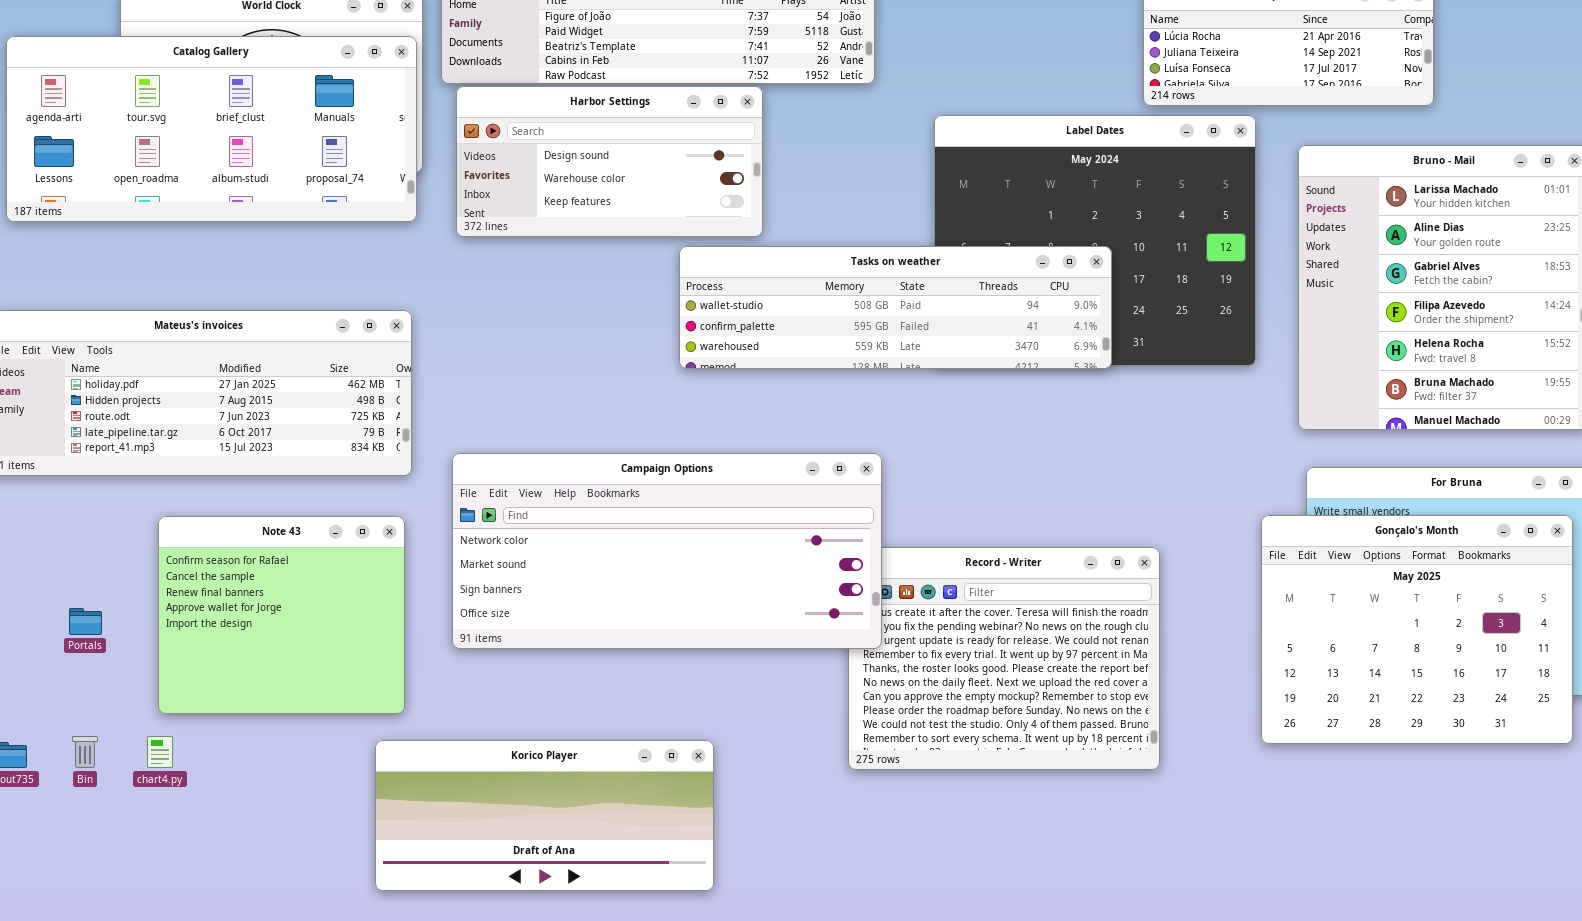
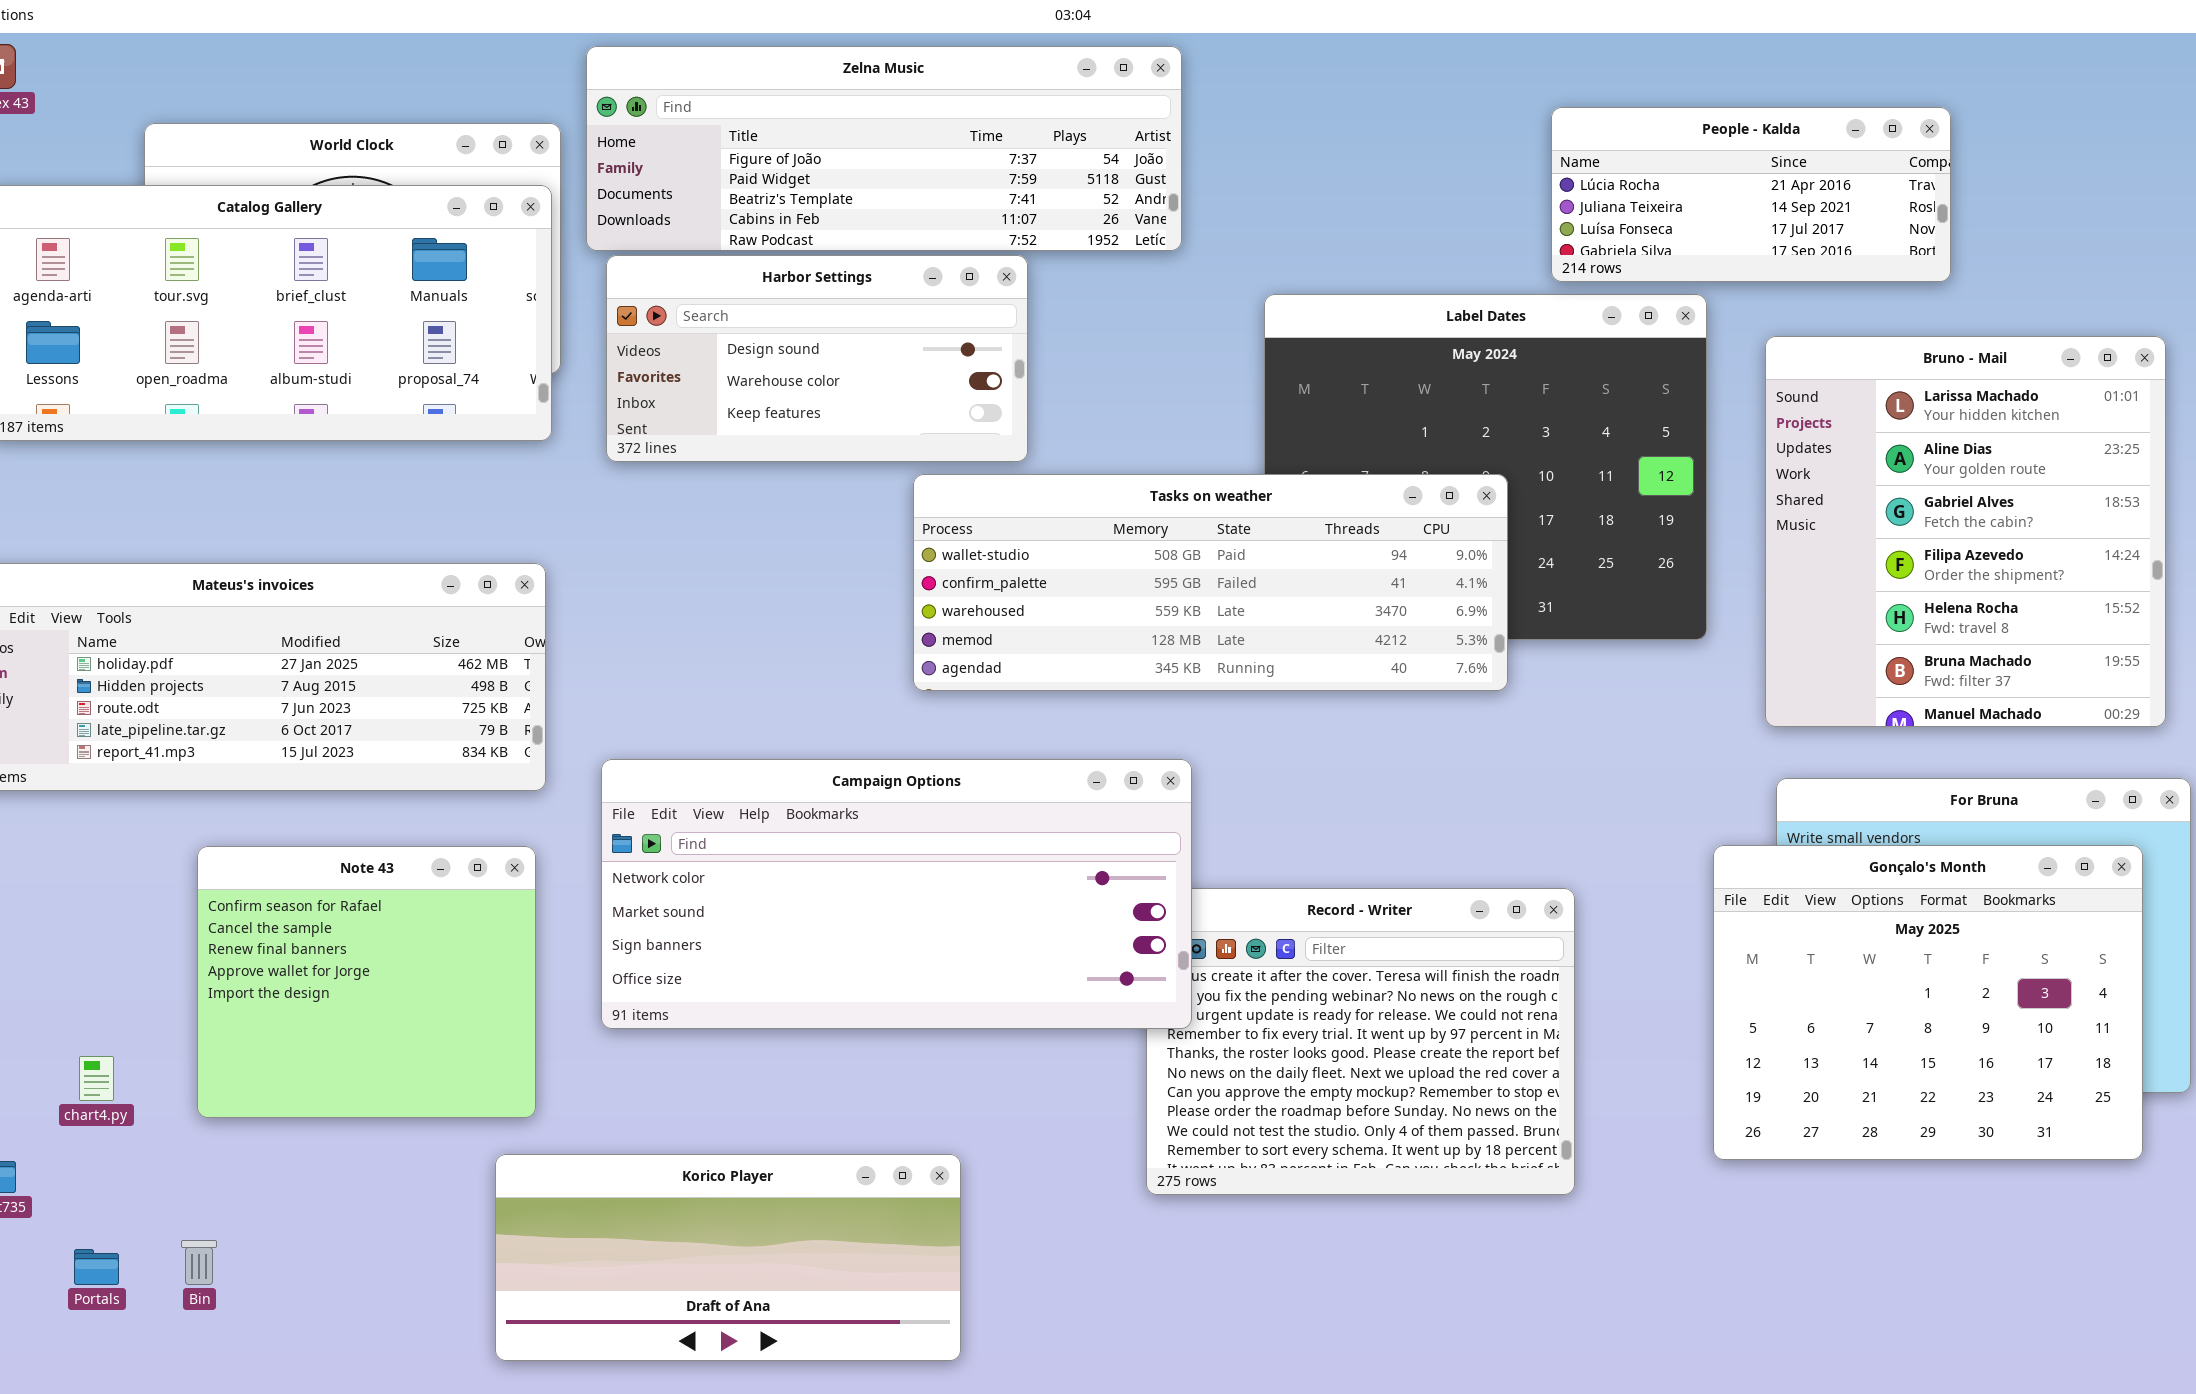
Tasks on weather: [679,246,1112,369] -> [913,474,1508,691], resized
Portals: [69,608,102,635] -> [74,1249,119,1285], moved
Bin: [72,736,98,768] -> [181,1240,217,1285], moved
chart4.py: [147,736,173,768] -> [79,1056,114,1101], moved

